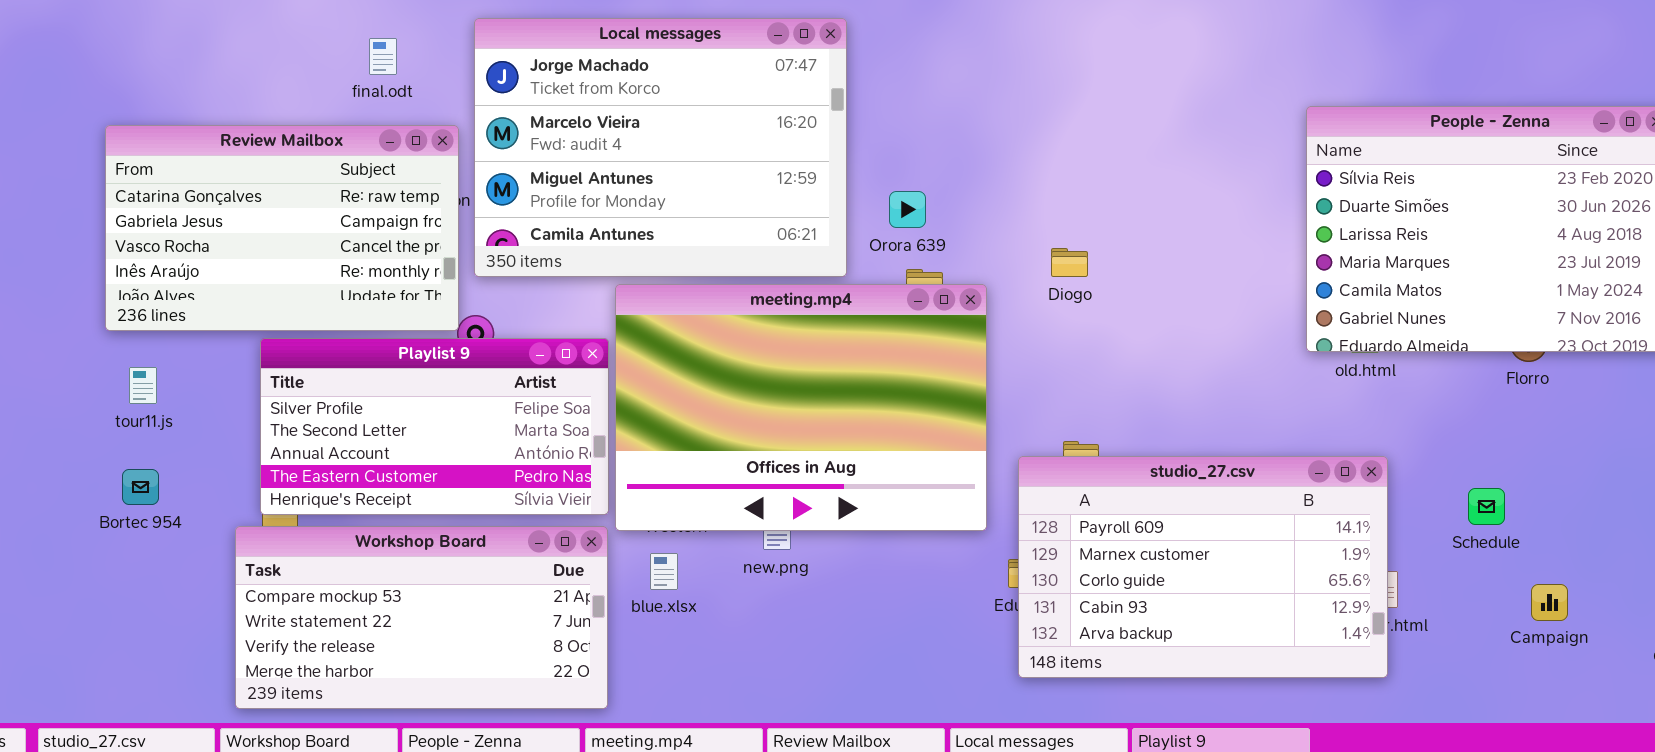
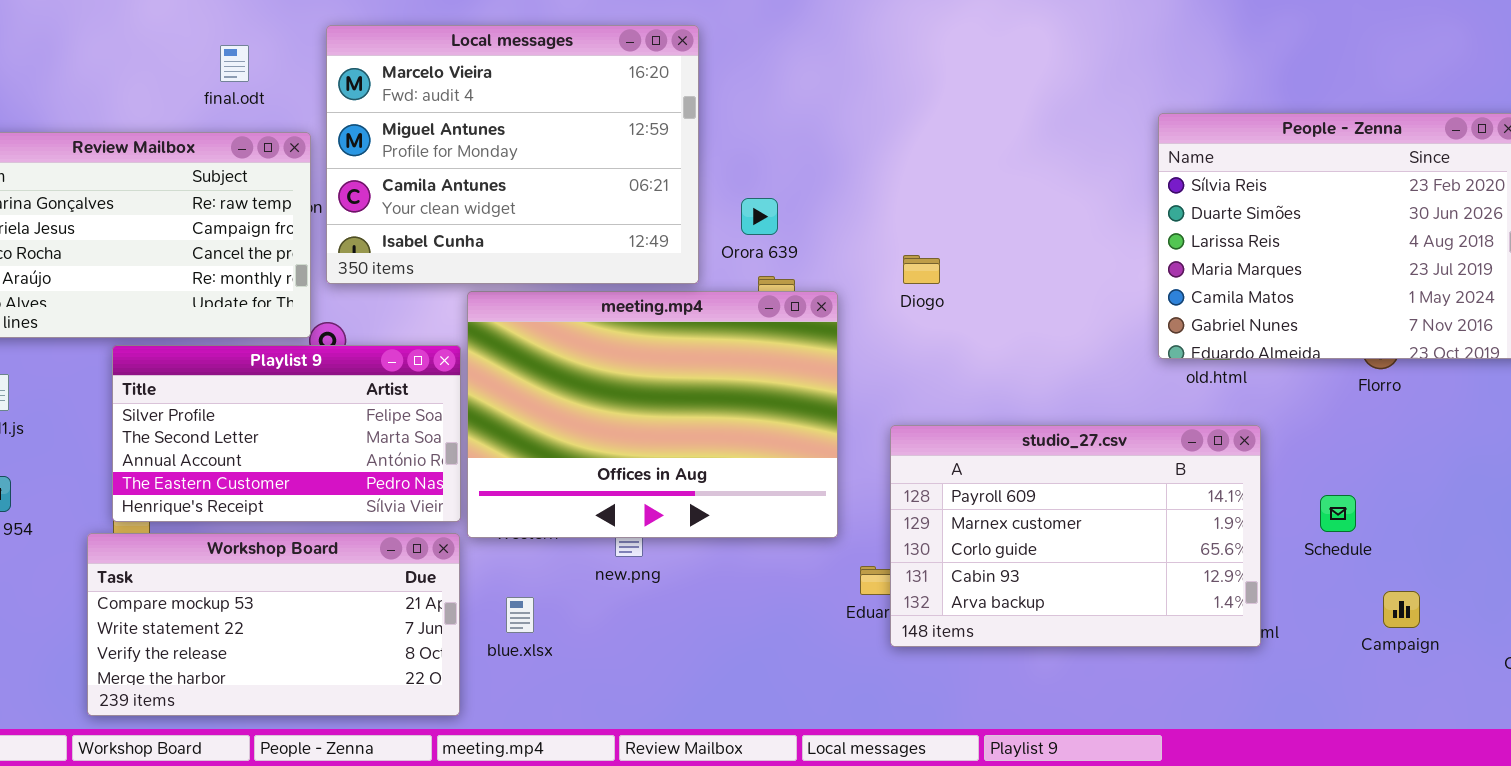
Local messages: [474,18,847,277] -> [326,25,699,284], scrolled down 1 row
studio_27.csv: [1018,456,1388,678] -> [890,425,1261,647], moved
blue.xlsx: [650,553,678,590] -> [506,597,534,633], moved

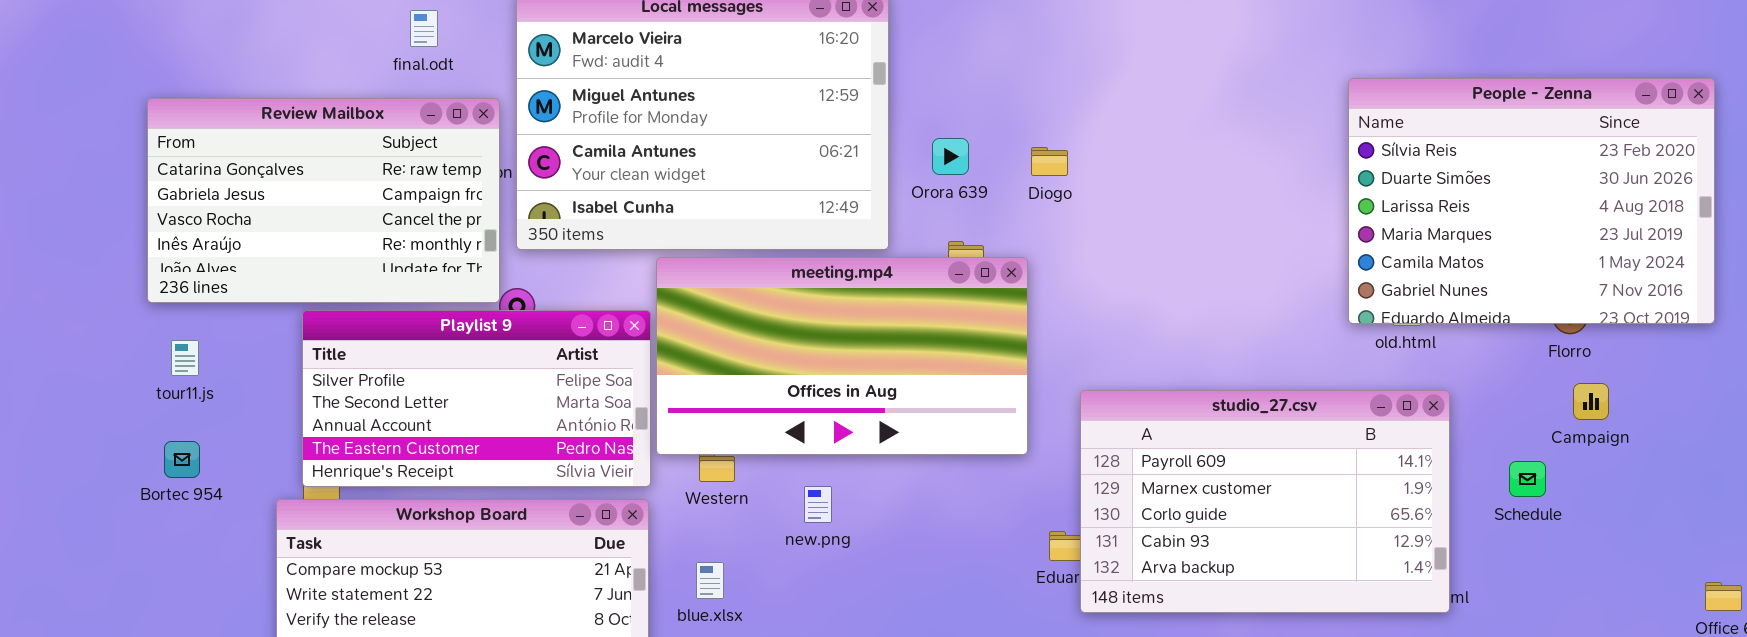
Orora 639: [741,198,778,235] -> [932,138,969,175], moved
Diogo: [903,255,940,284] -> [1031,147,1068,176], moved
meeting.mp4: [467,291,838,538] -> [656,257,1028,455], resized
Campaign: [1383,591,1420,628] -> [1573,383,1609,420], moved

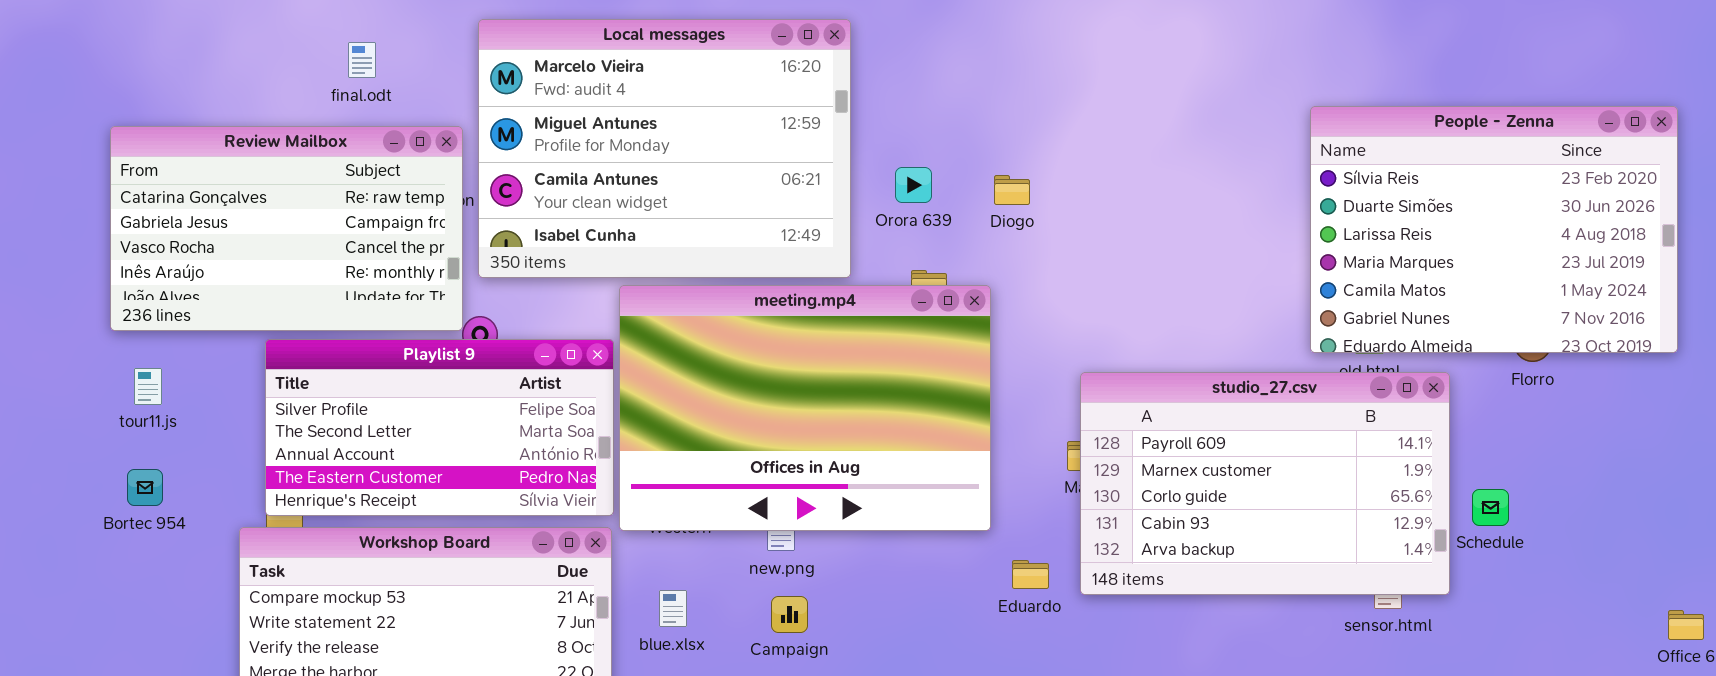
final.odt: [410,10,438,47] -> [348,42,376,78], moved
meeting.mp4: [656,257,1028,455] -> [619,285,991,531], resized
Campaign: [1573,383,1609,420] -> [771,596,808,633], moved
studio_27.csv: [1080,390,1450,613] -> [1080,372,1450,595], moved

